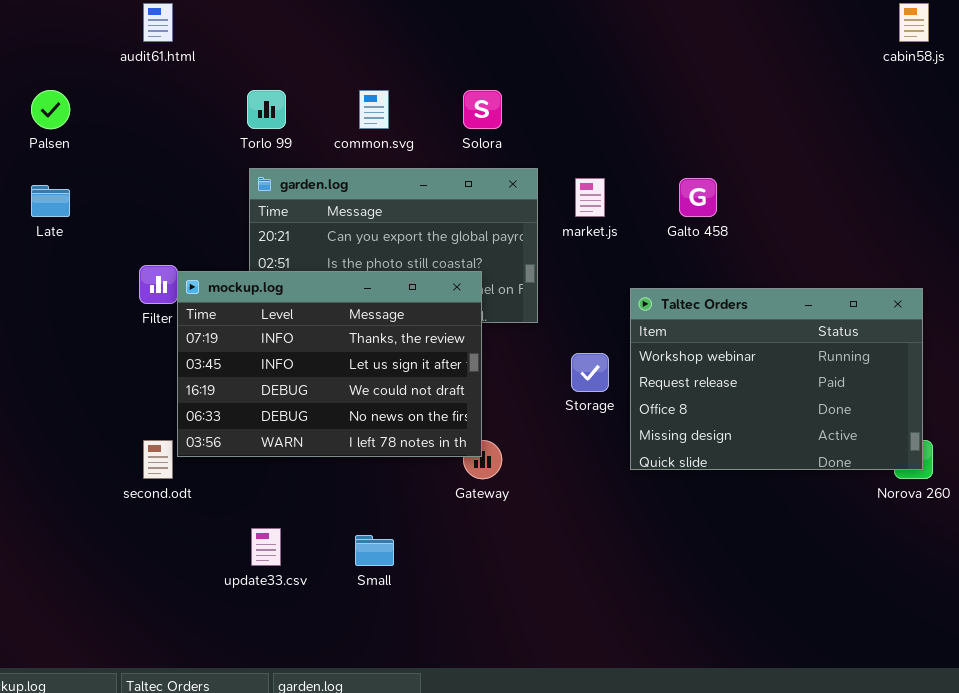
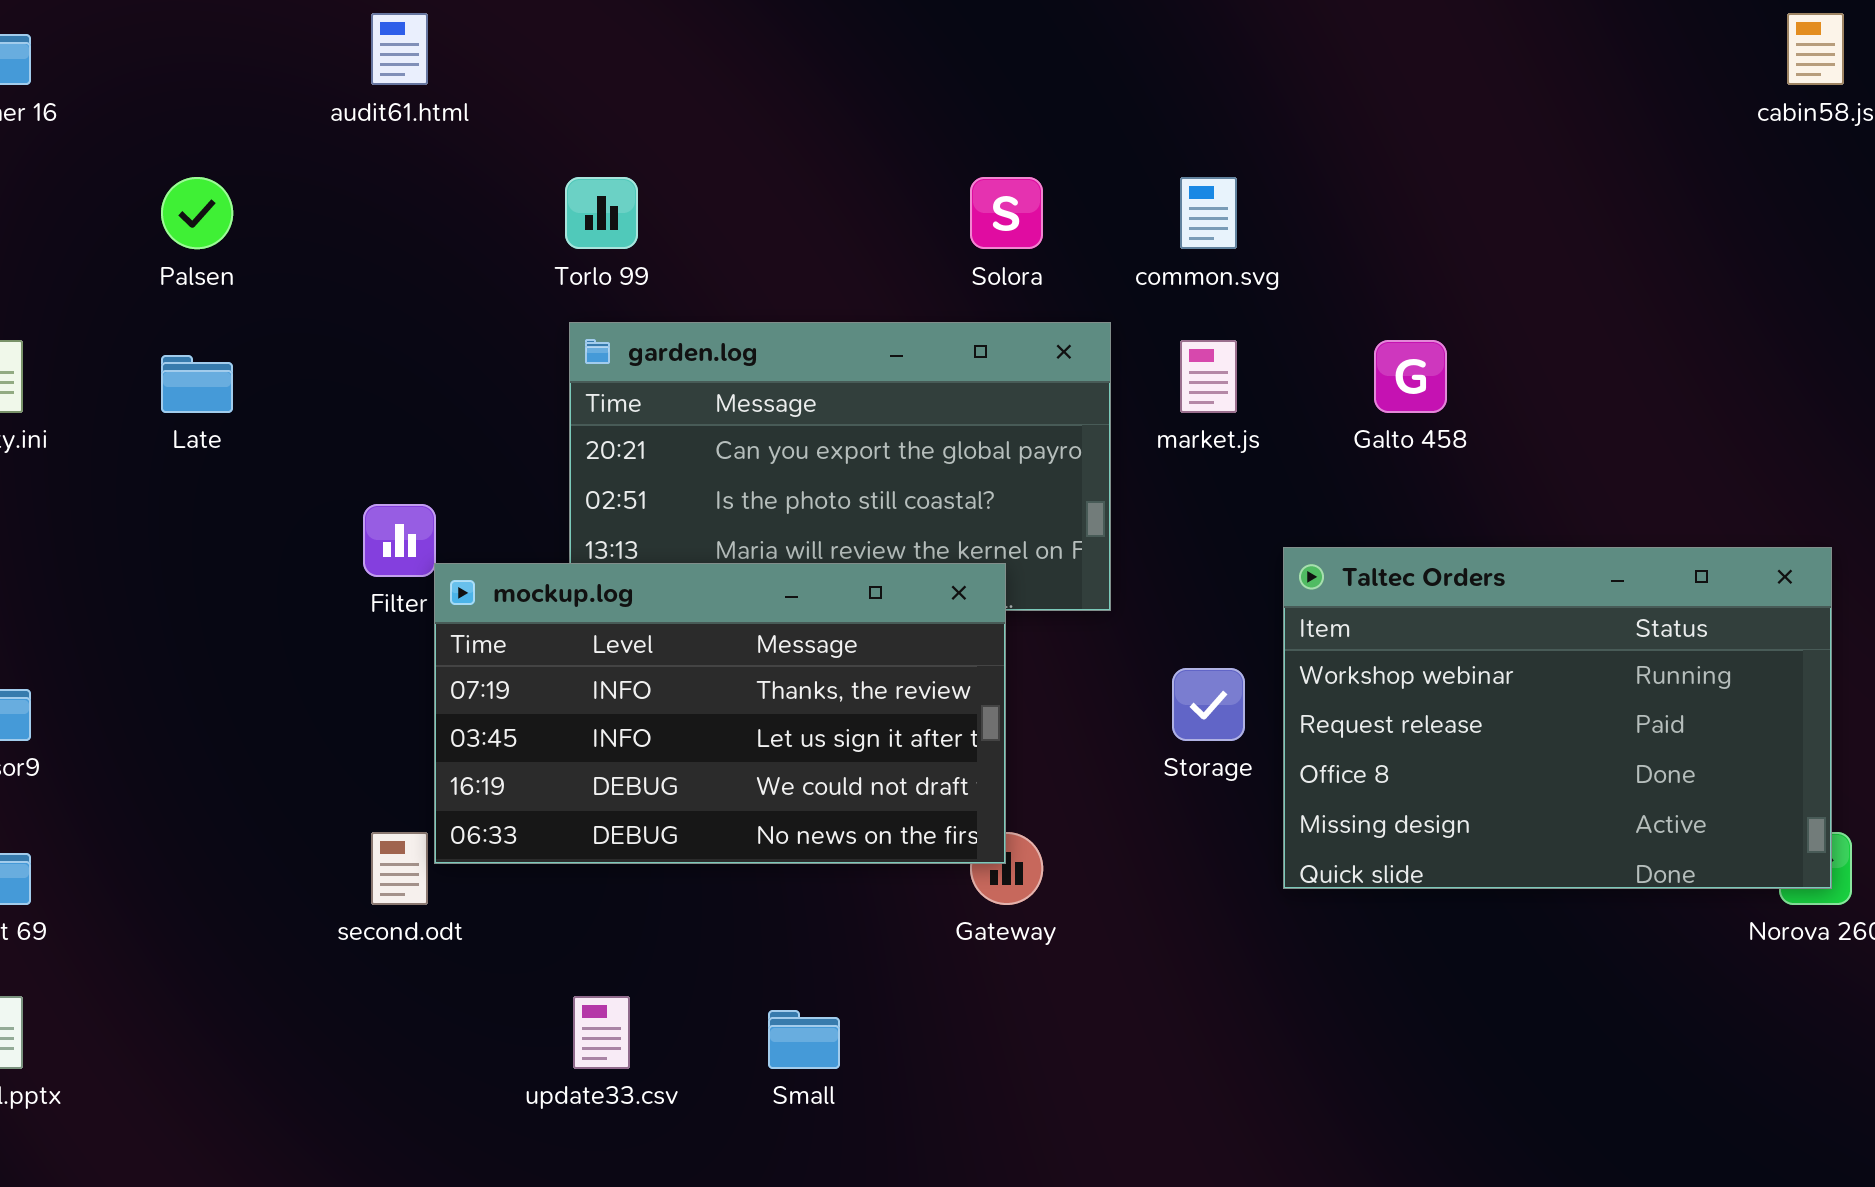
common.svg: [359,90,389,129] -> [1180,177,1237,249], moved
mockup.log: [177,271,482,457] -> [434,563,1006,864], resized

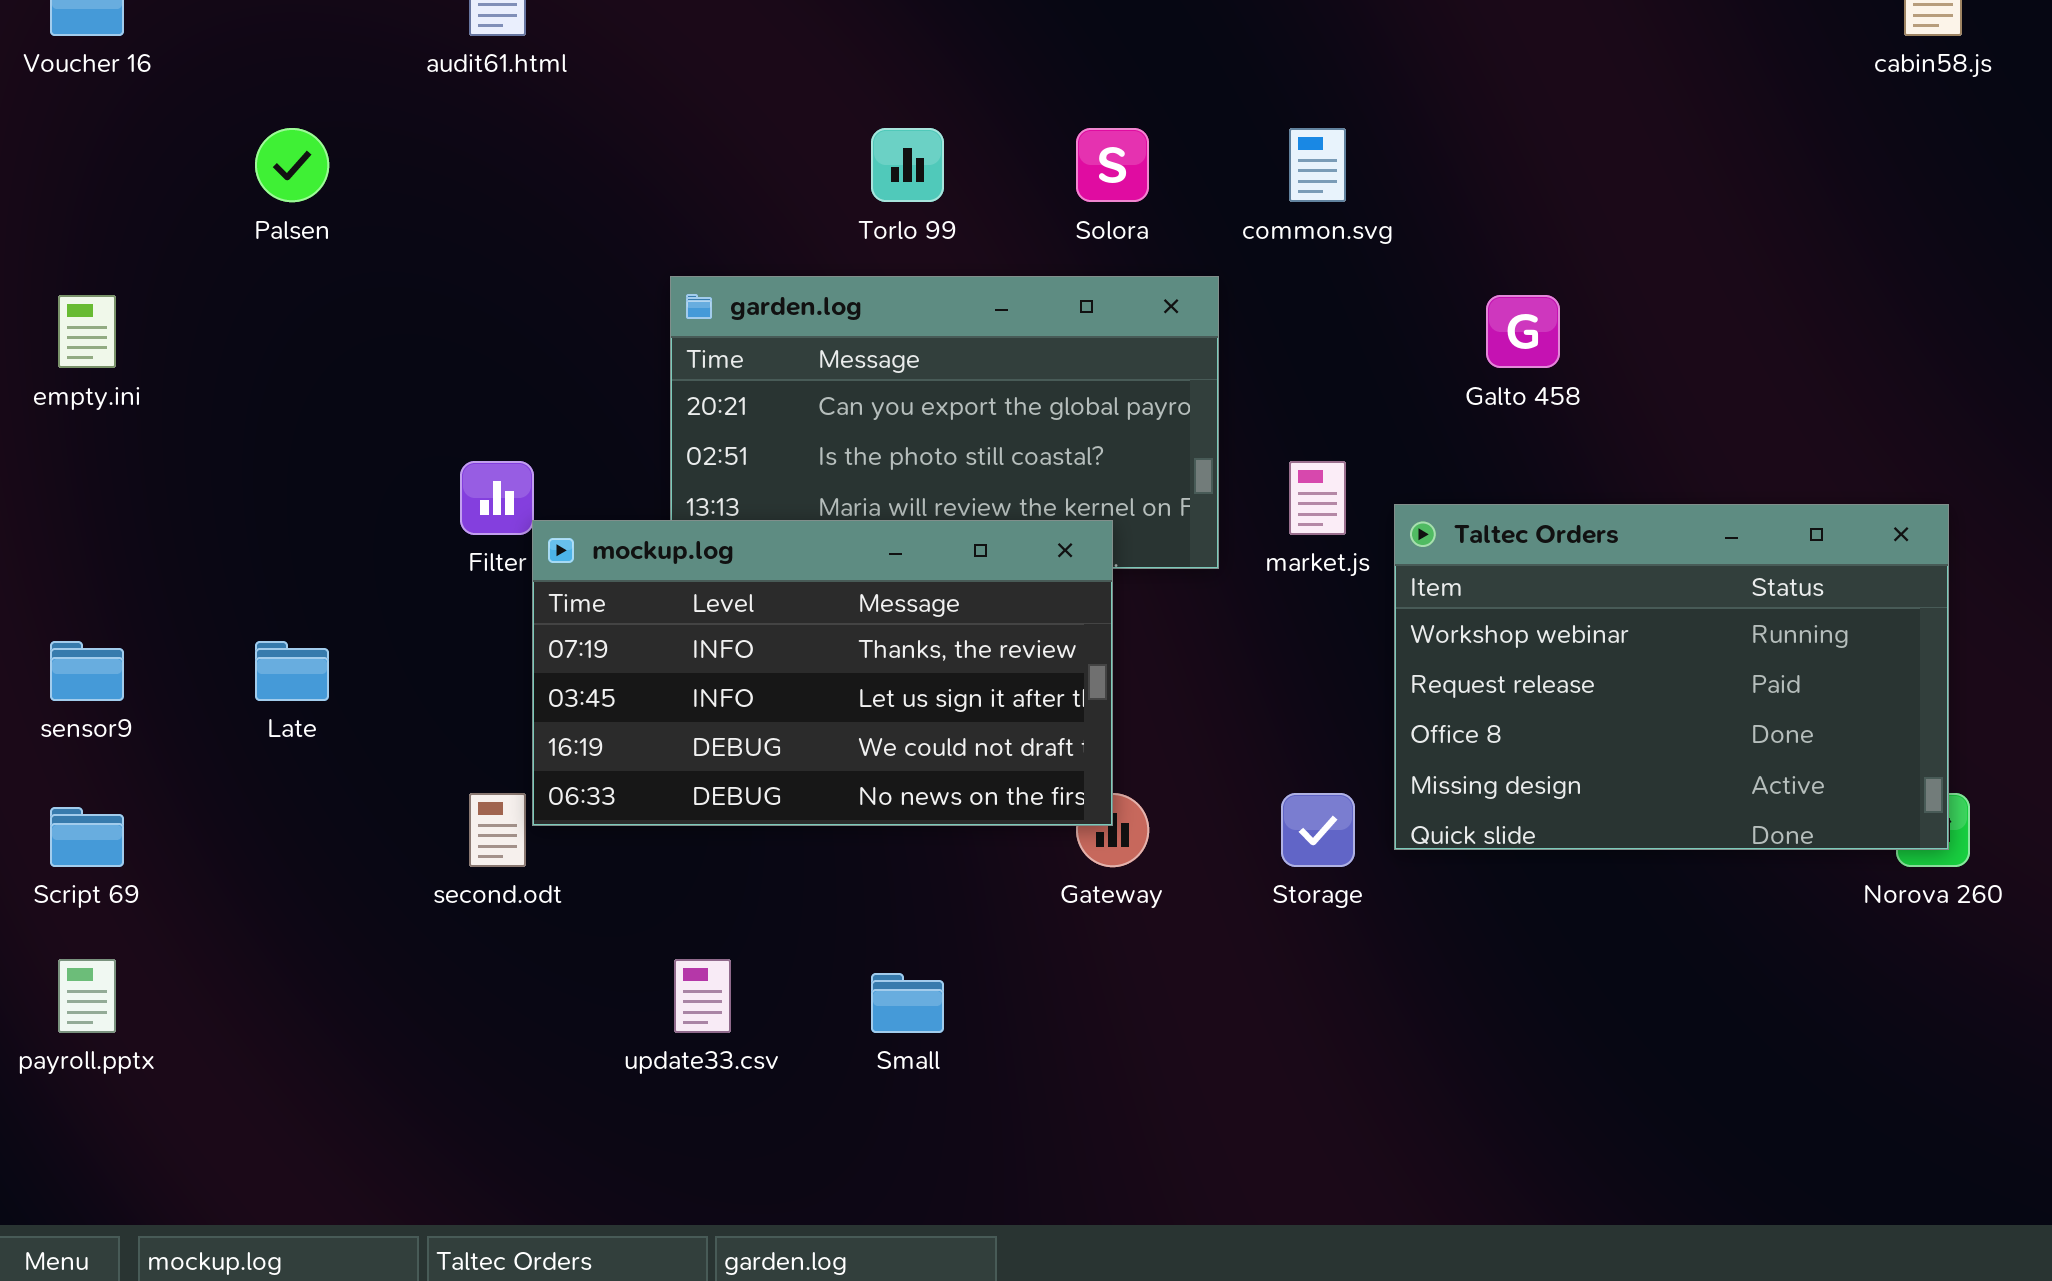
Torlo 99: [565,177,638,249] -> [871,128,944,202], moved
market.js: [1180,340,1237,413] -> [1289,461,1346,535], moved
Late: [161,355,233,413] -> [255,641,329,701], moved
Storage: [1172,668,1245,741] -> [1281,793,1355,867], moved

